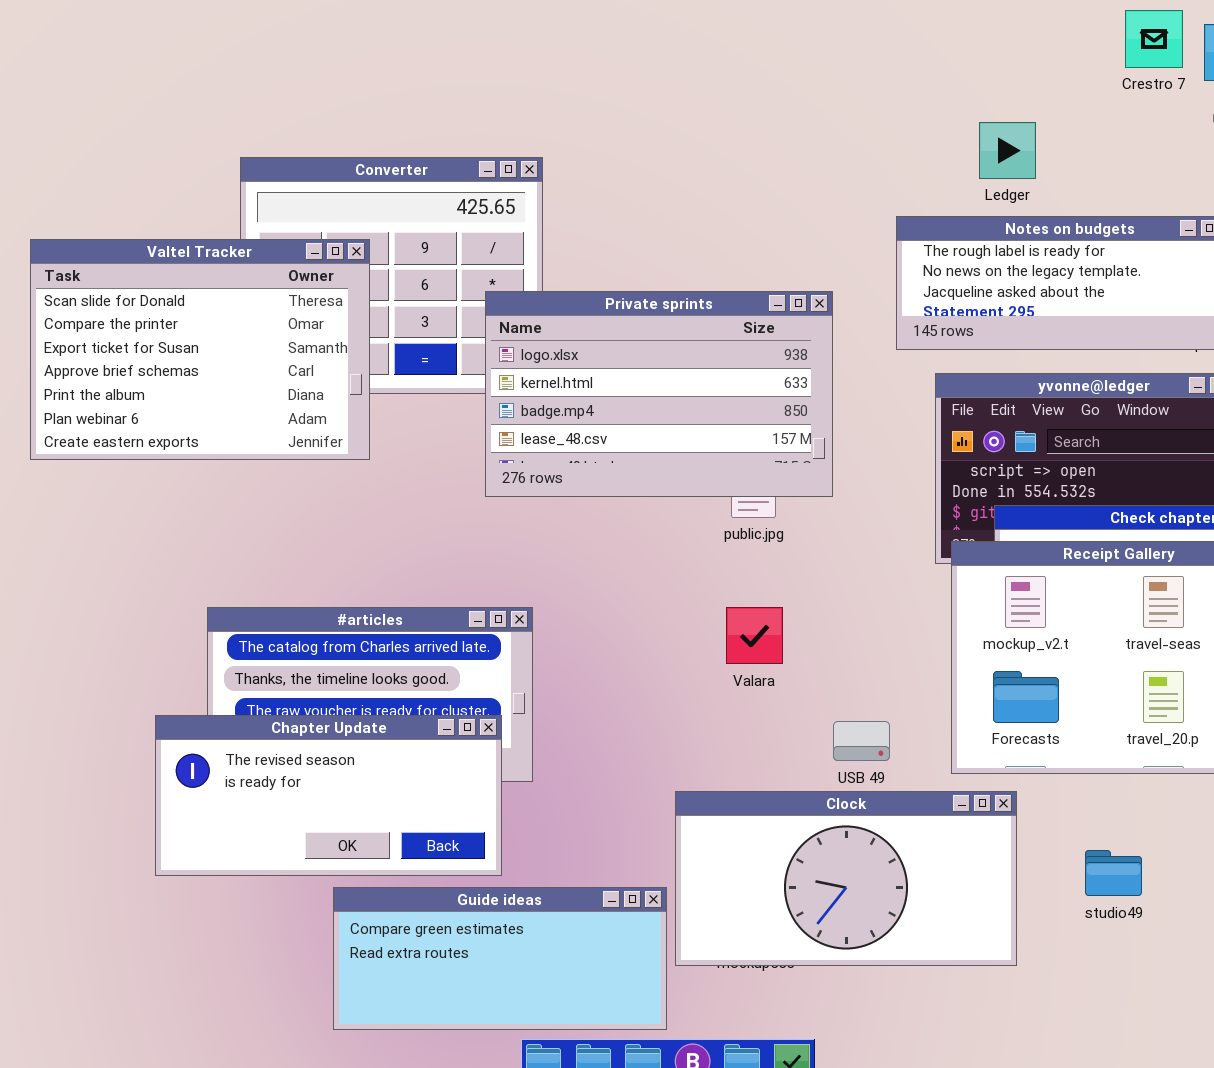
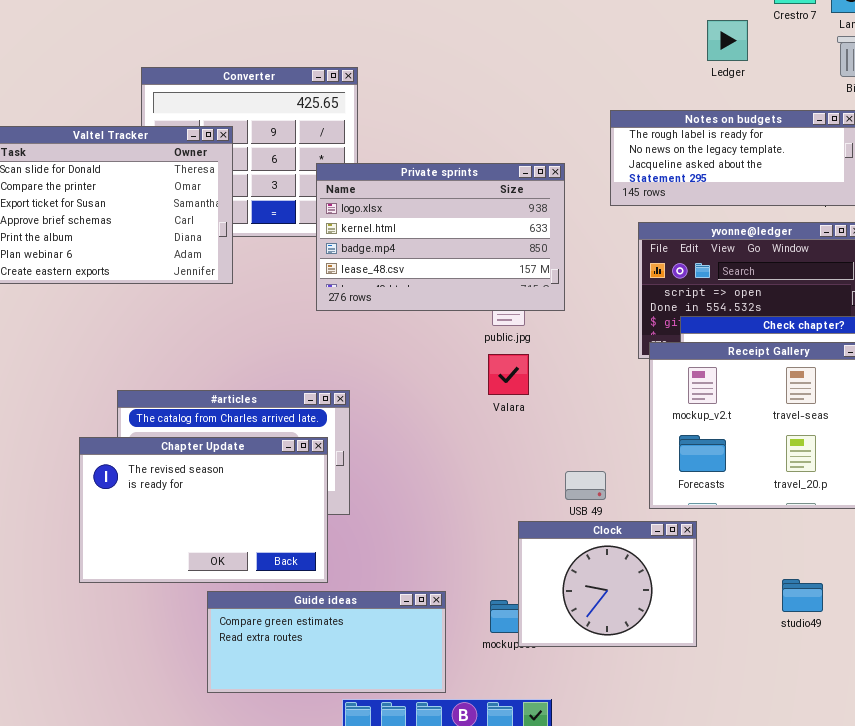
Ledger: [979,122,1036,179] -> [707,20,748,61], moved
Valara: [726,607,783,664] -> [488,354,529,395], moved
Chapter Update: [155,715,502,876] -> [79,437,328,583], resized
Clock: [675,791,1017,966] -> [518,521,697,647], resized
studio49: [1085,850,1142,896] -> [782,579,823,612], moved

